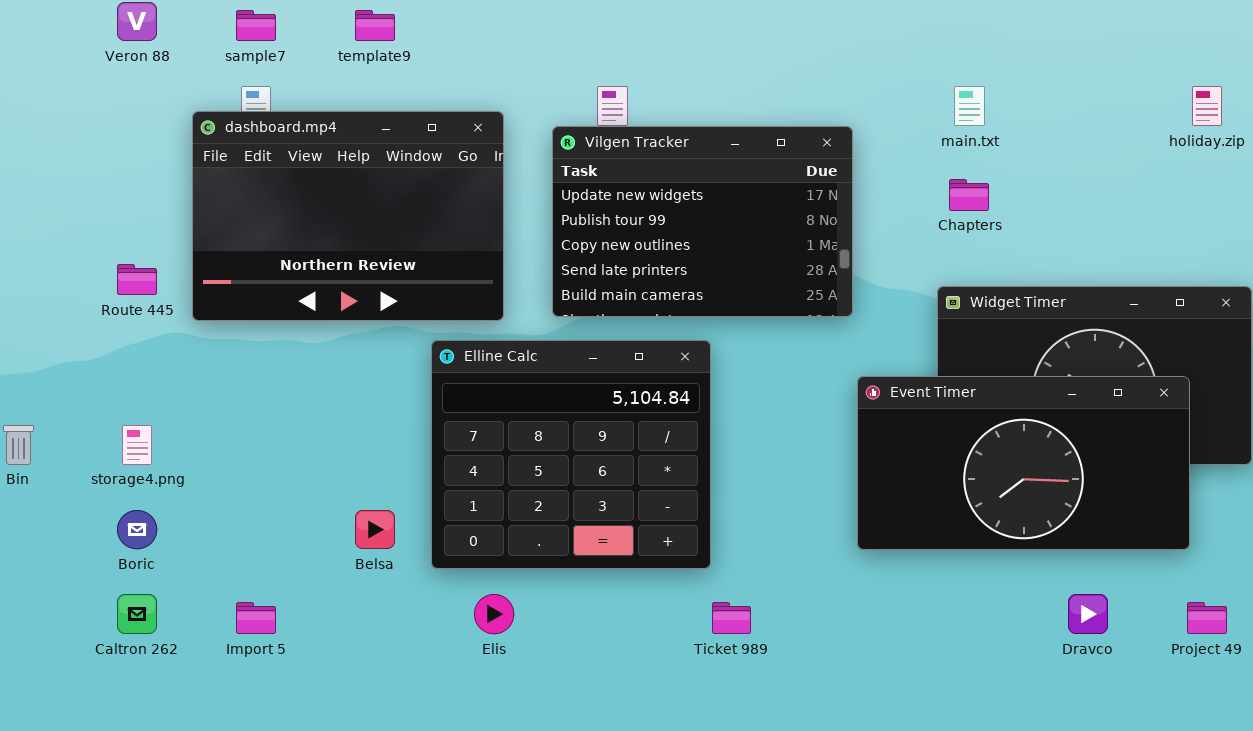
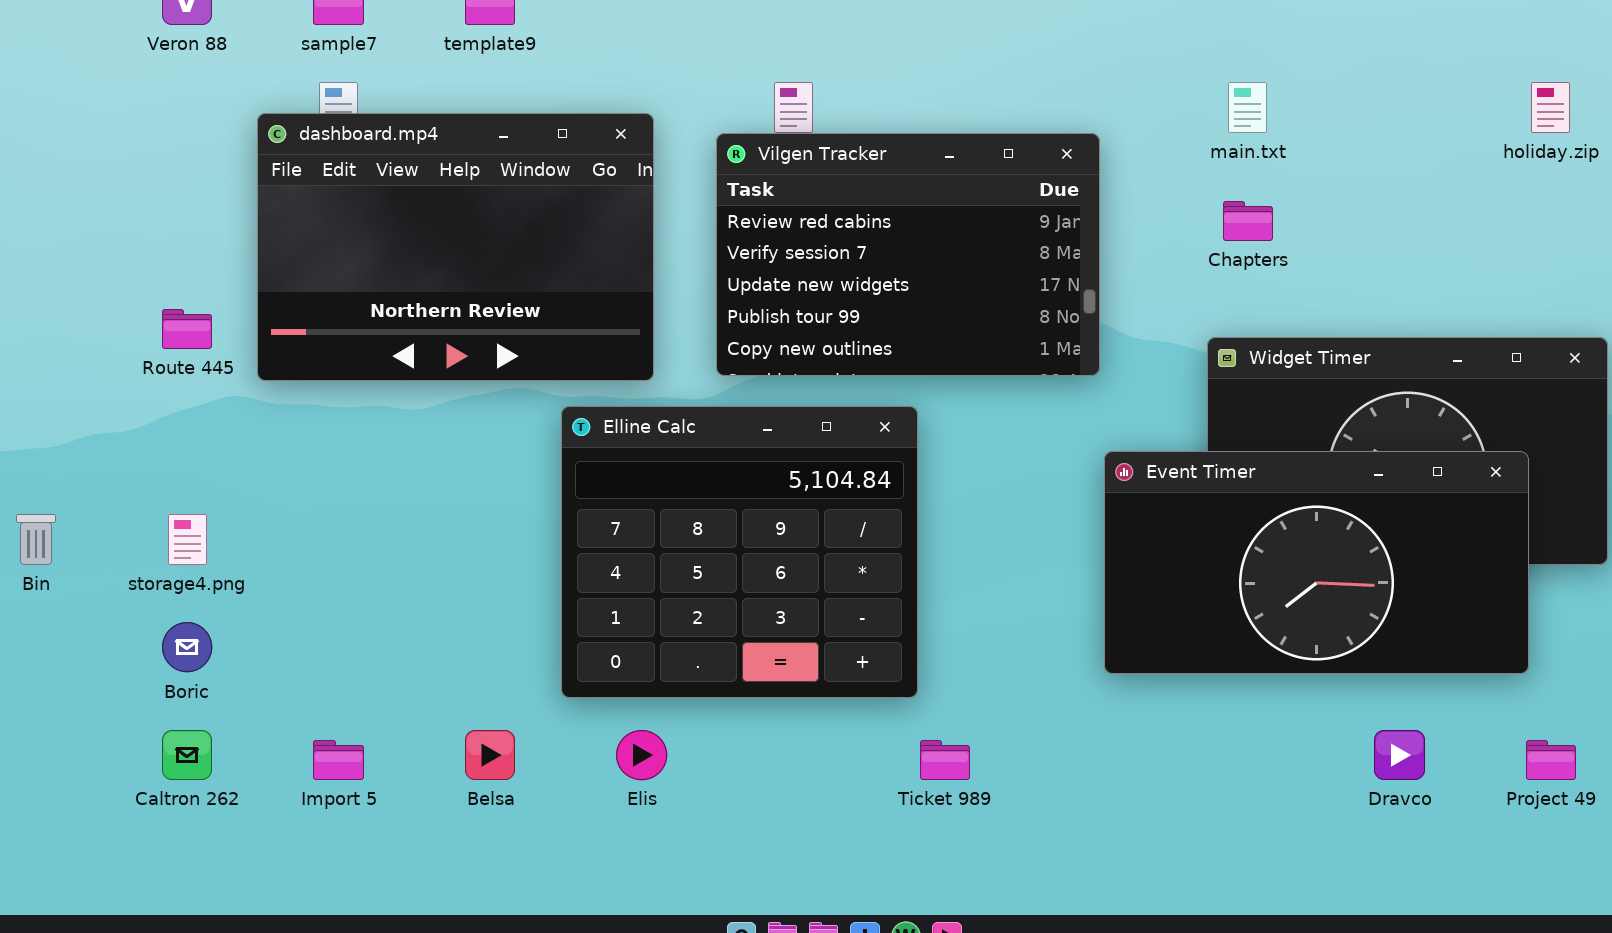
Vilgen Tracker: [552,126,853,317] -> [716,133,1100,376], scrolled up 2 rows
Belsa: [355,510,395,549] -> [465,730,515,780], moved

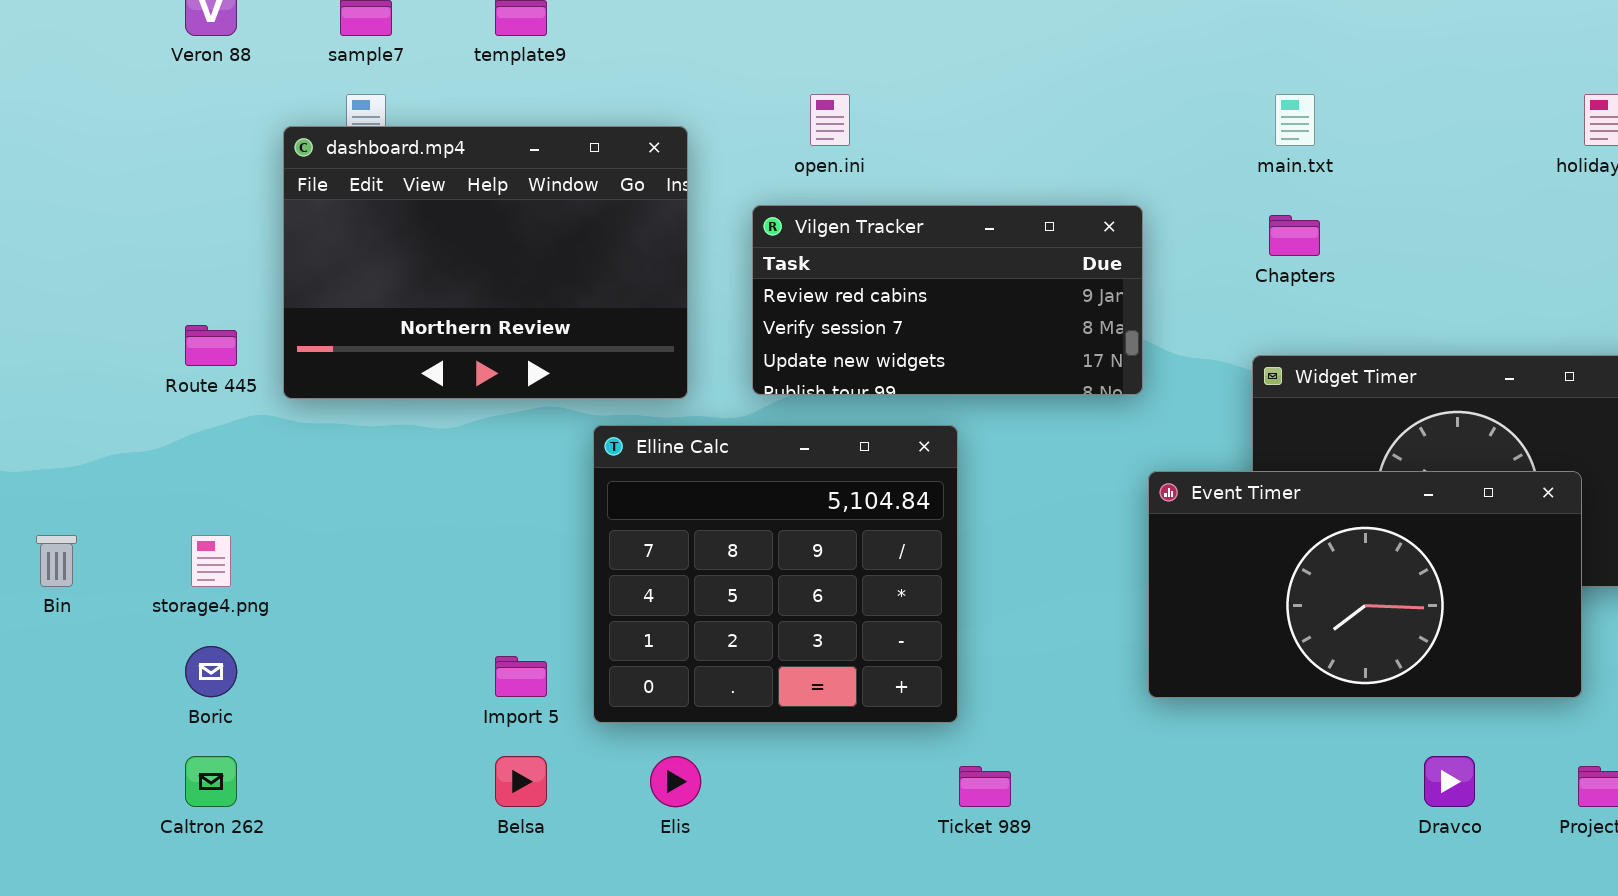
Vilgen Tracker: [716,133,1100,376] -> [752,205,1143,395], resized
Import 5: [313,740,364,780] -> [495,656,547,697], moved

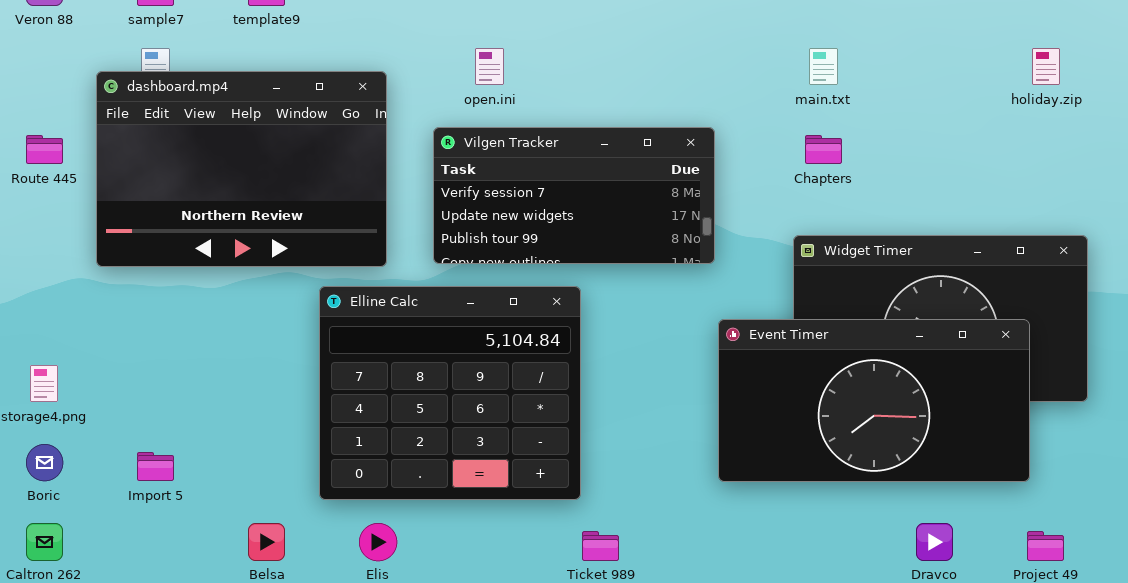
Vilgen Tracker: [752,205,1143,395] -> [433,127,715,264], scrolled down 1 row
Route 445: [185,325,237,366] -> [26,135,63,164], moved
Import 5: [495,656,547,697] -> [137,452,174,481], moved

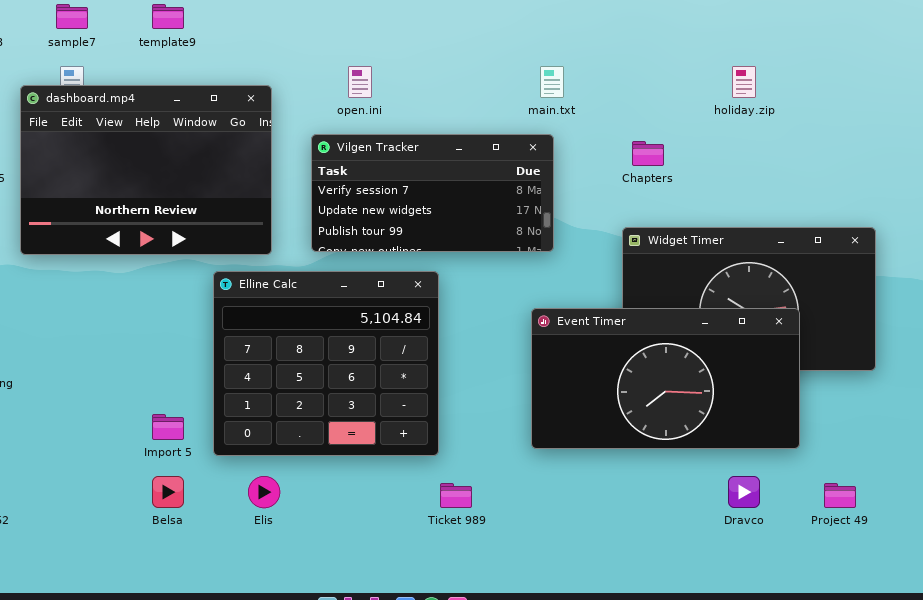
main.txt: [809,48,838,85] -> [540,66,564,98], moved
holiday.zip: [1032,48,1060,85] -> [732,66,756,98], moved
Event Timer: [718,319,1030,482] -> [531,308,800,449], moved
Import 5: [137,452,174,481] -> [152,414,184,440], moved

